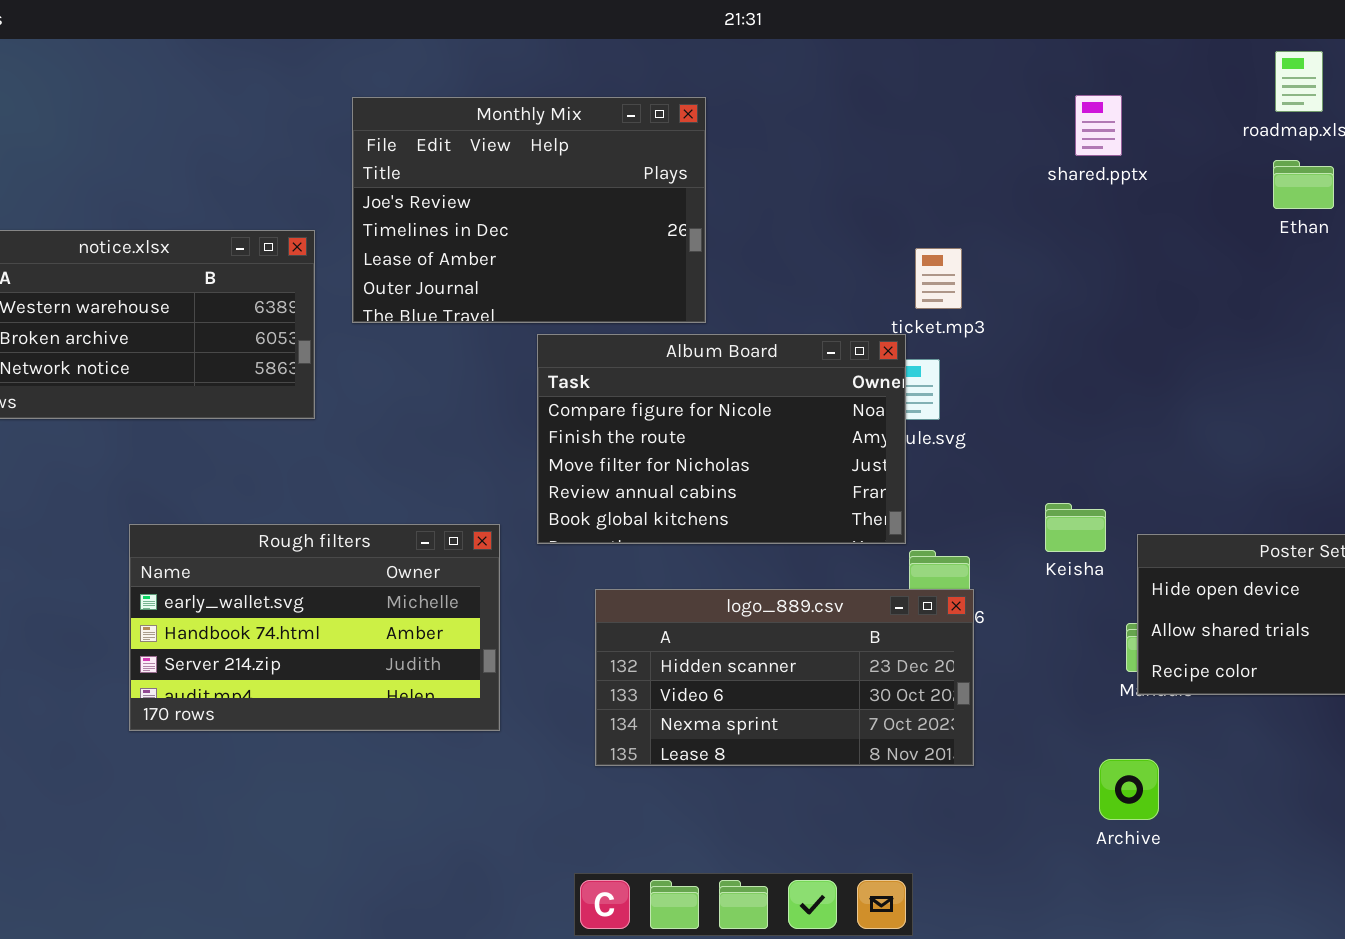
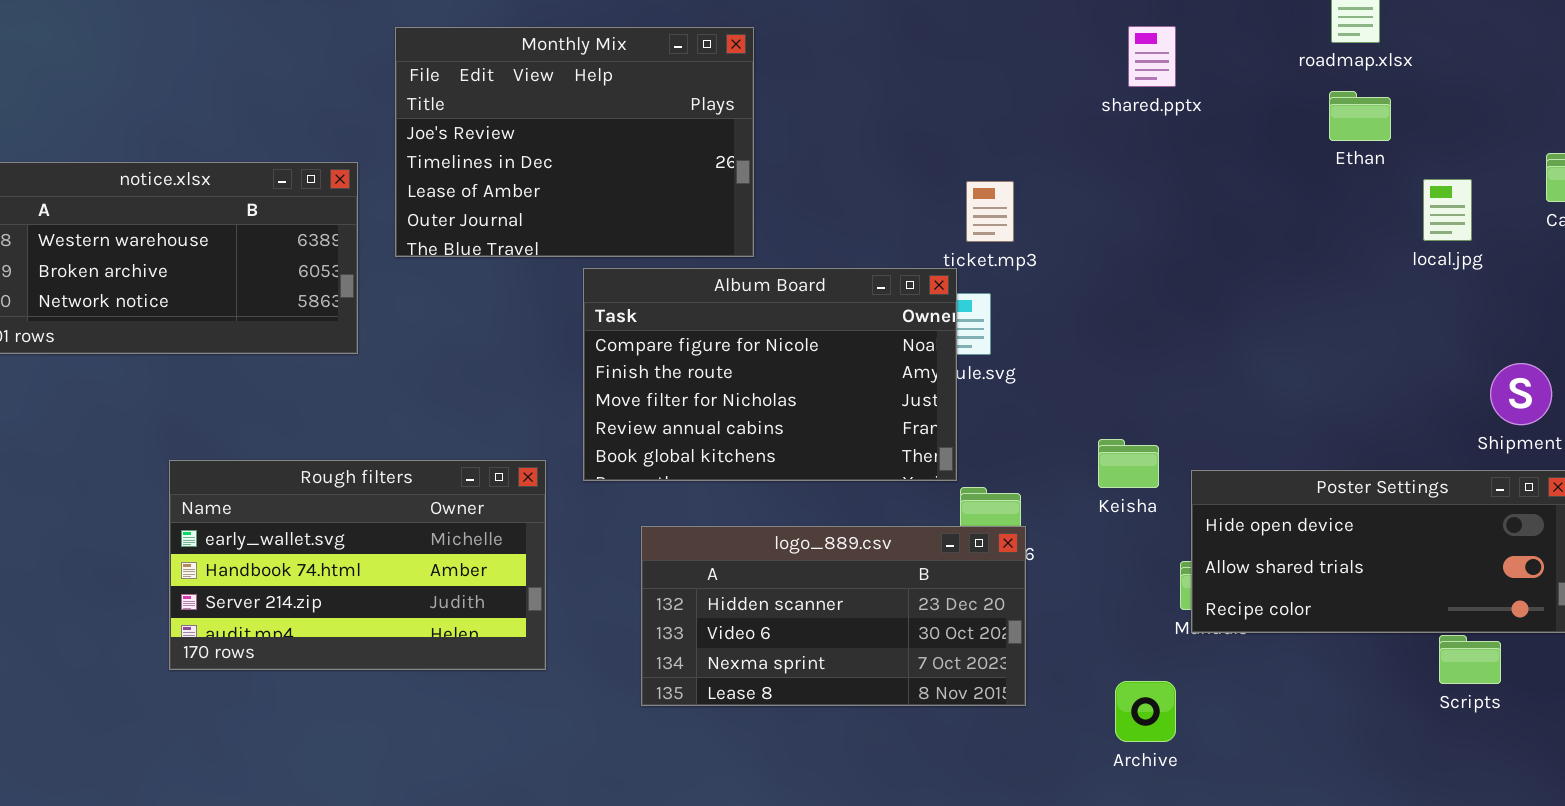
Archive: [1099,759,1159,820] -> [1115,681,1176,742], moved

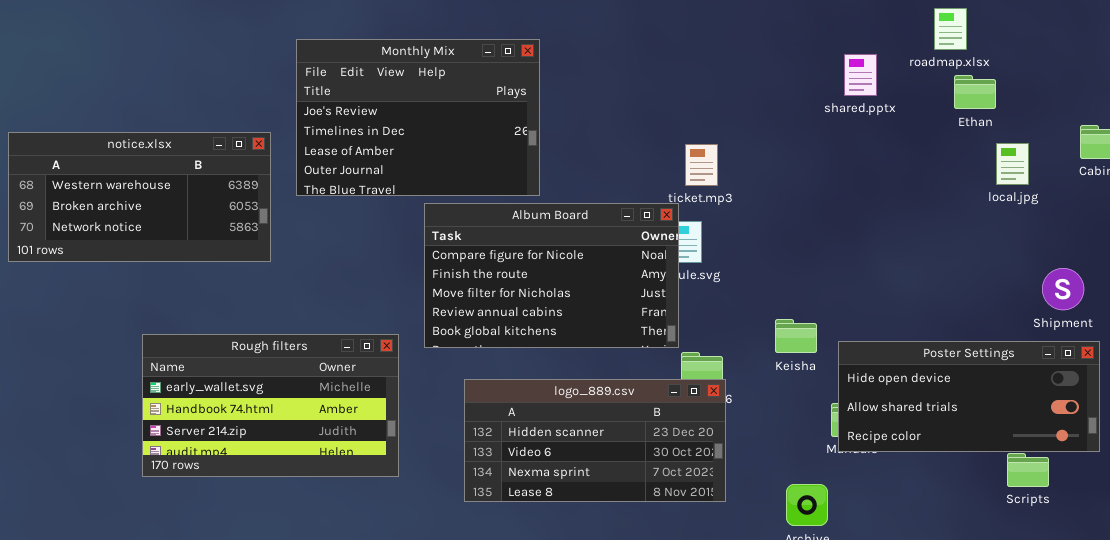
shared.pptx: [1128,26,1176,87] -> [844,54,877,96], moved
Ethan: [1329,91,1391,141] -> [954,75,996,109], moved

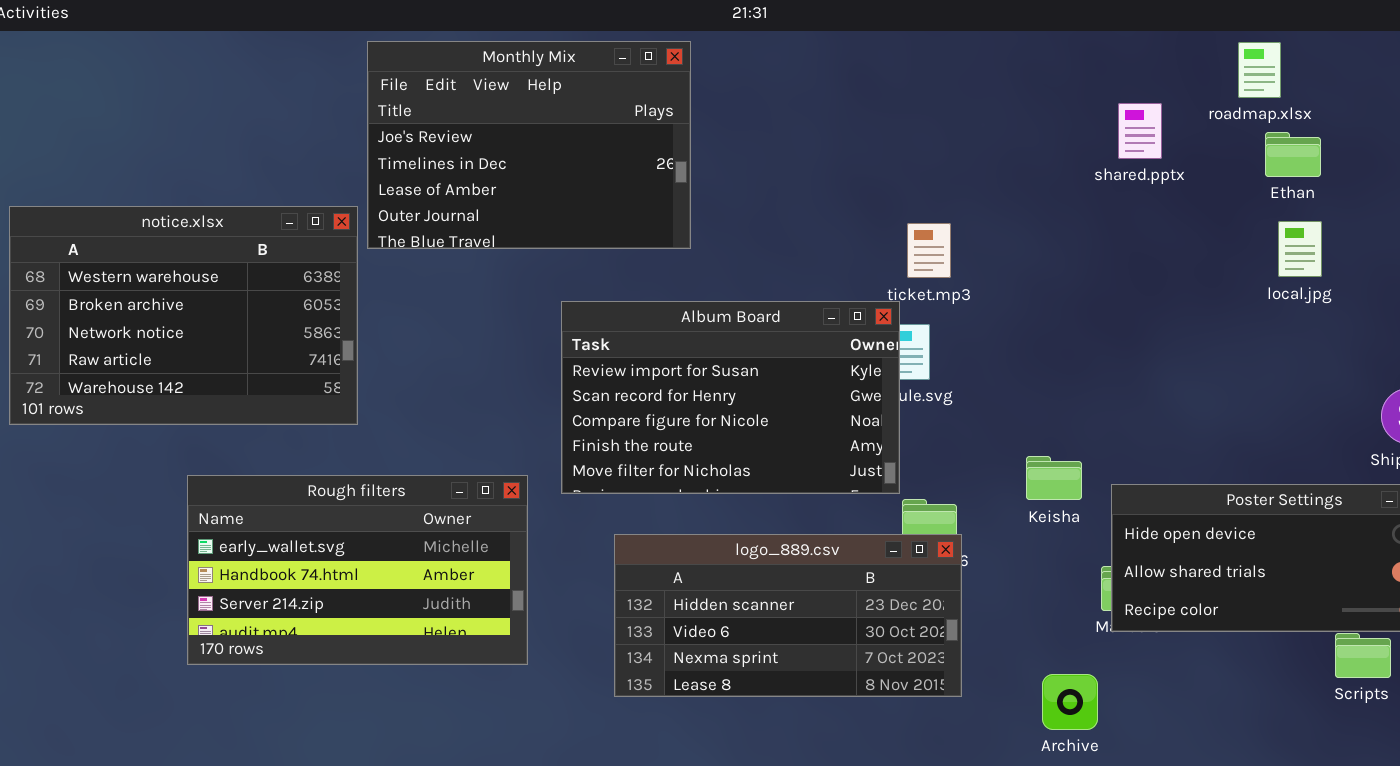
Monthly Mix: [296,39,540,196] -> [367,41,691,249], moved
notice.xlsx: [8,132,271,262] -> [9,206,358,425], resized
local.jpg: [996,143,1029,185] -> [1278,221,1322,277], moved
Album Board: [424,203,679,348] -> [561,301,900,494], scrolled up 2 rows

